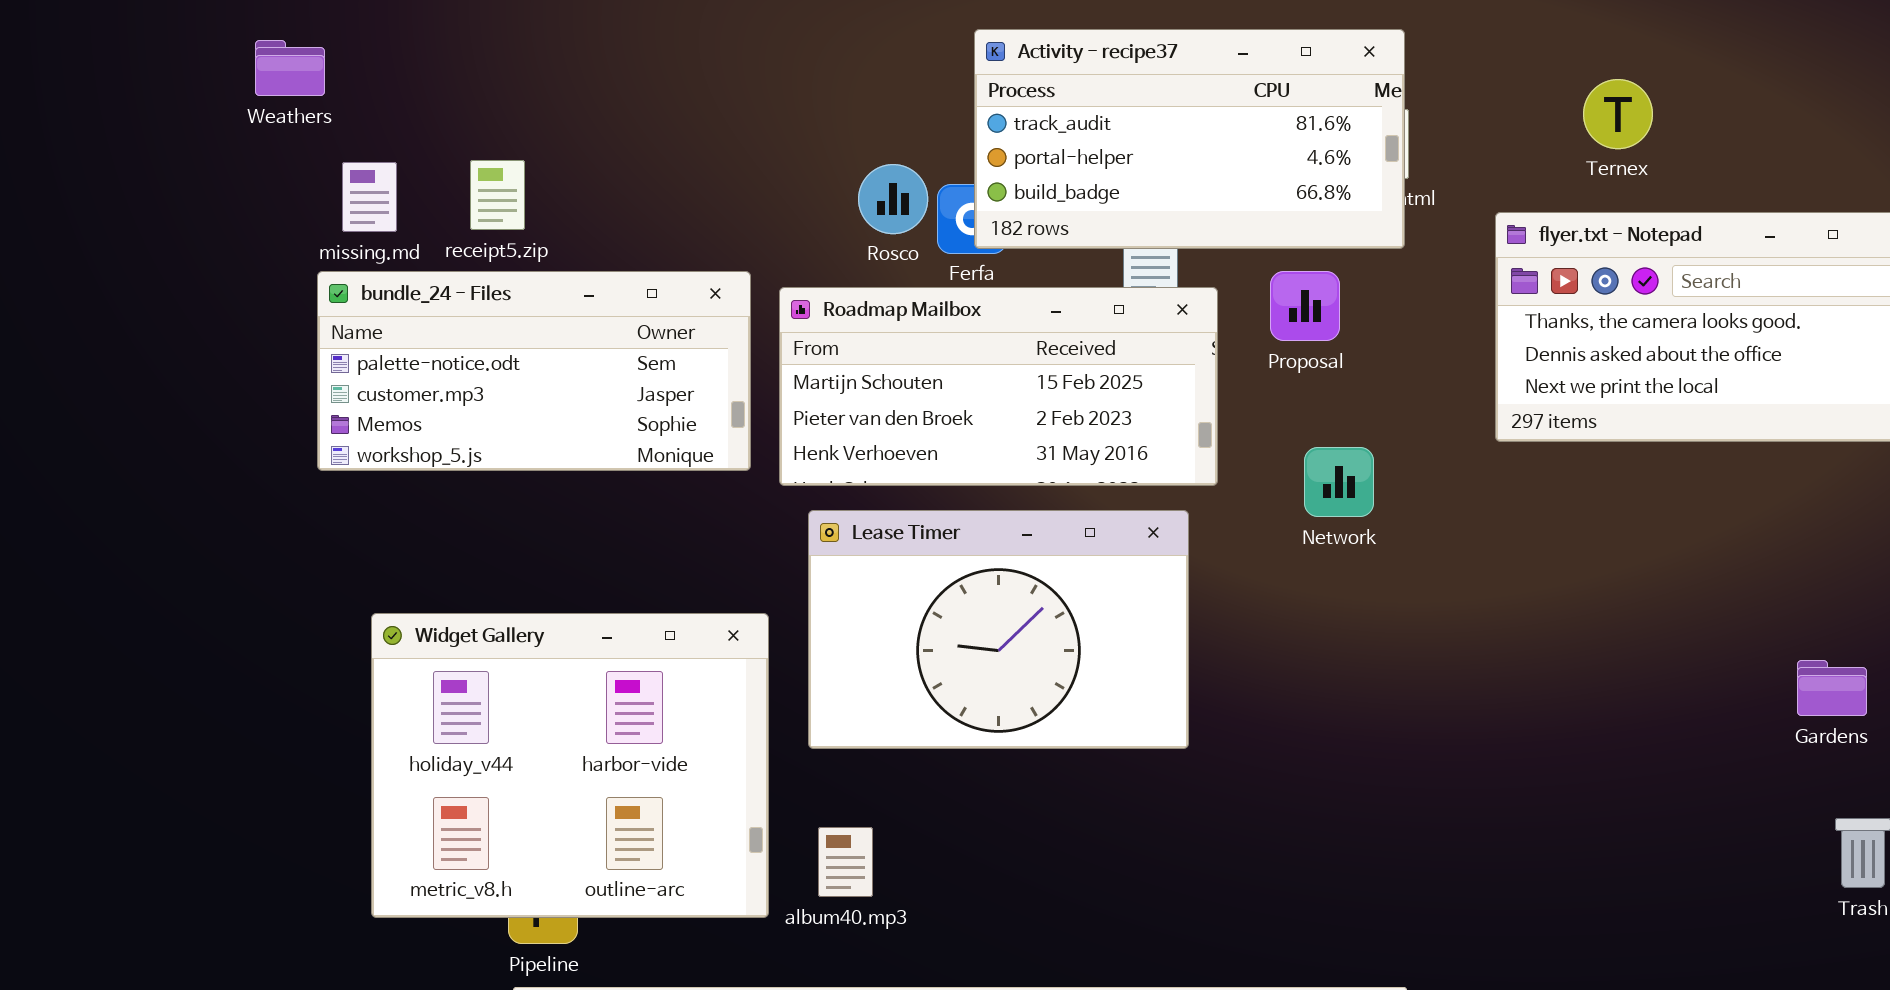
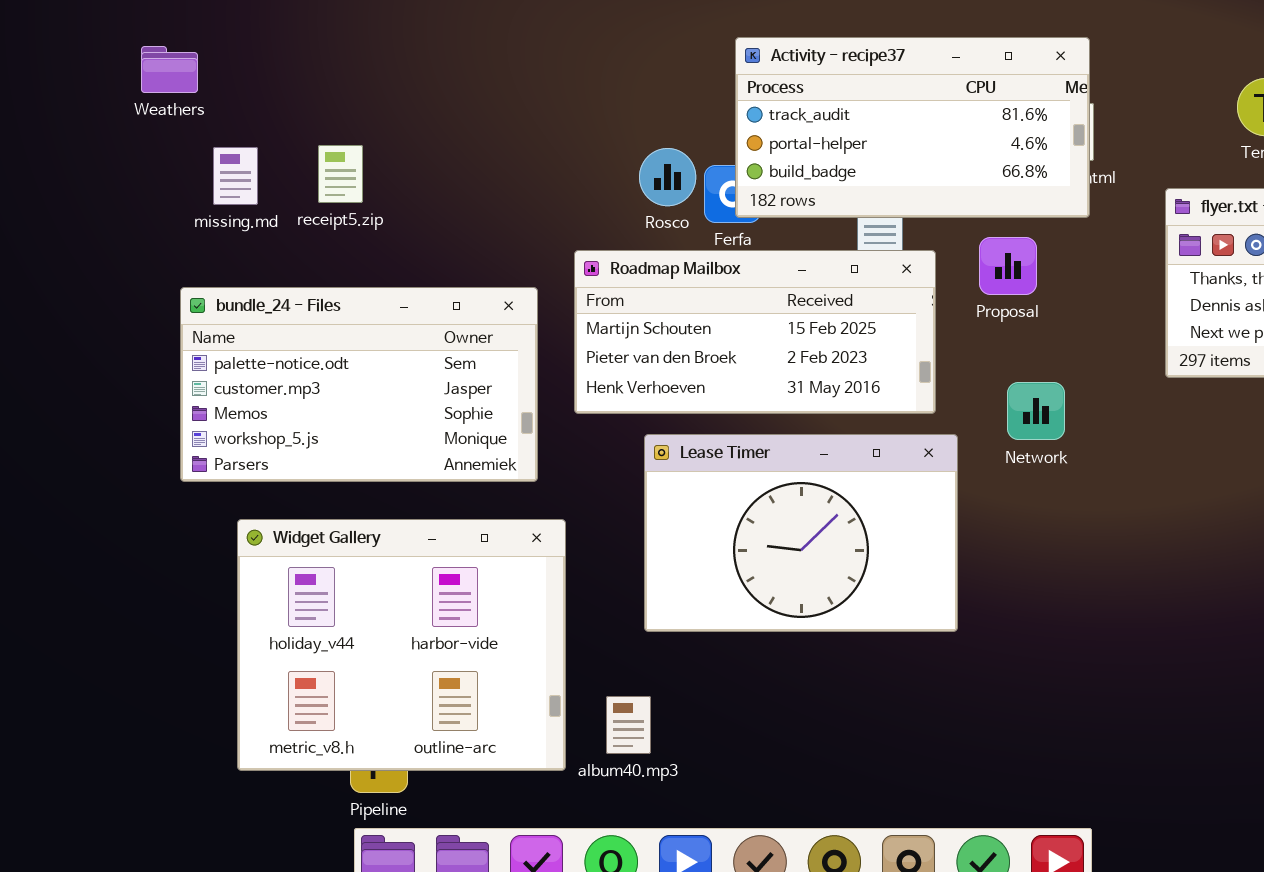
bundle_24 - Files: [317,271,751,471] -> [180,287,538,482], moved, resized
Lease Timer: [808,510,1189,749] -> [644,434,958,632], moved

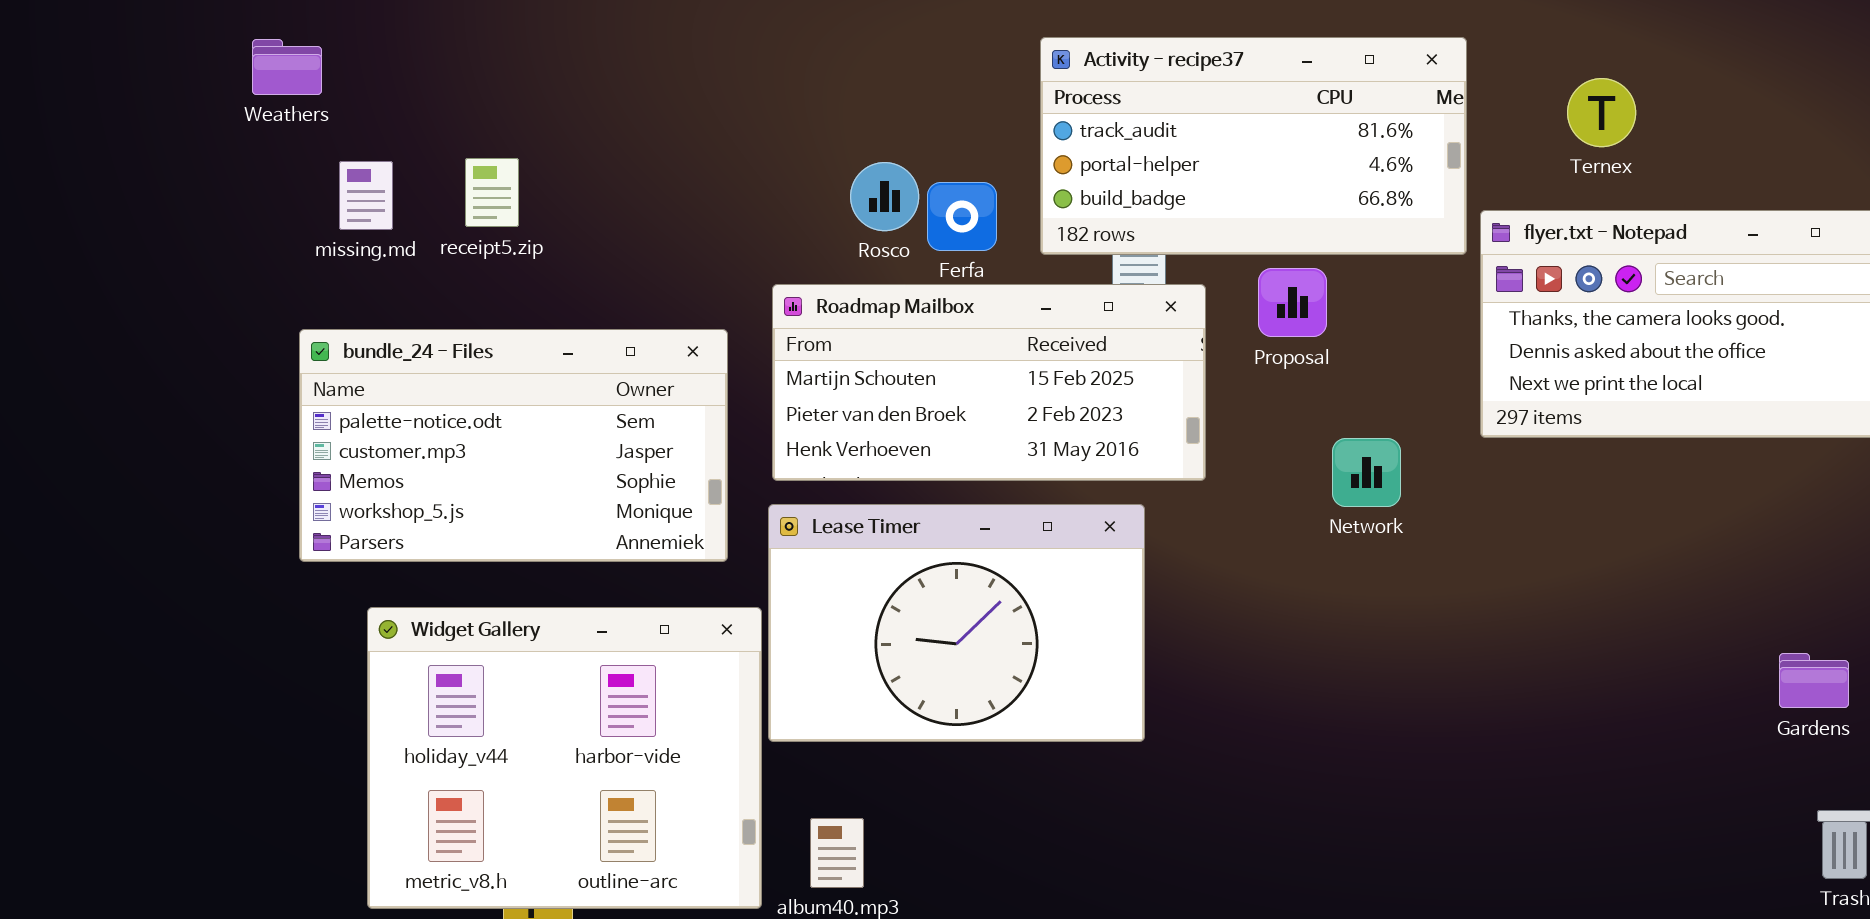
Activity - recipe37: [735,37,1090,218] -> [1040,37,1467,255], moved
Network: [1007,382,1065,440] -> [1332,438,1401,507], moved
Lease Timer: [644,434,958,632] -> [768,504,1145,742], moved

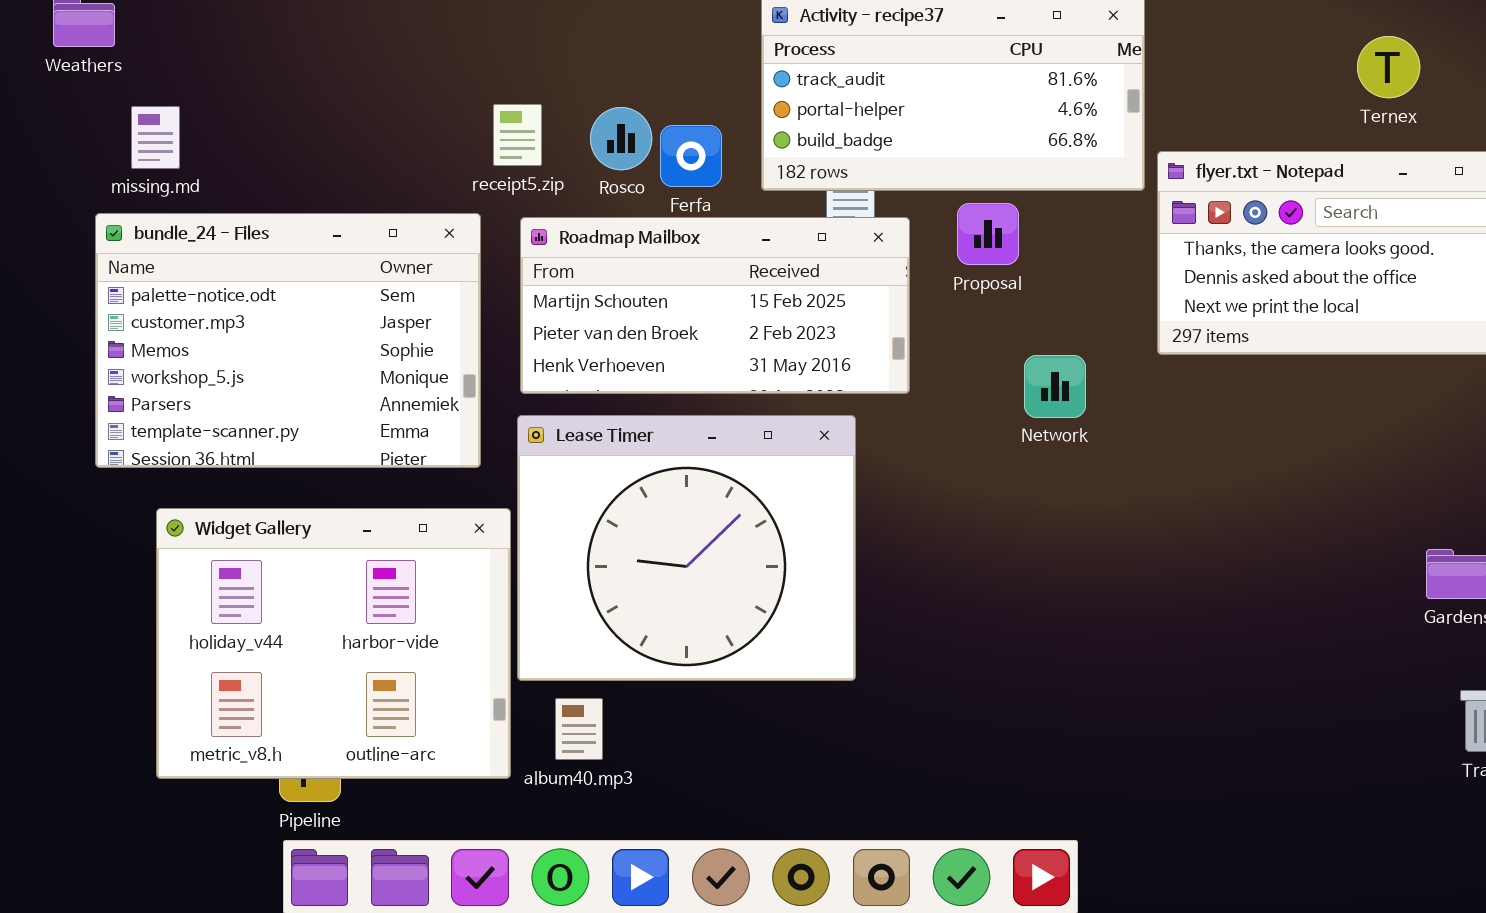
Ternex: [1567,78,1636,147] -> [1357,36,1420,98], moved
receipt5.zip: [465,158,519,227] -> [493,104,542,166], moved
bundle_24 - Files: [299,329,728,562] -> [95,213,481,468], resized
Lease Timer: [768,504,1145,742] -> [517,415,856,681], resized

